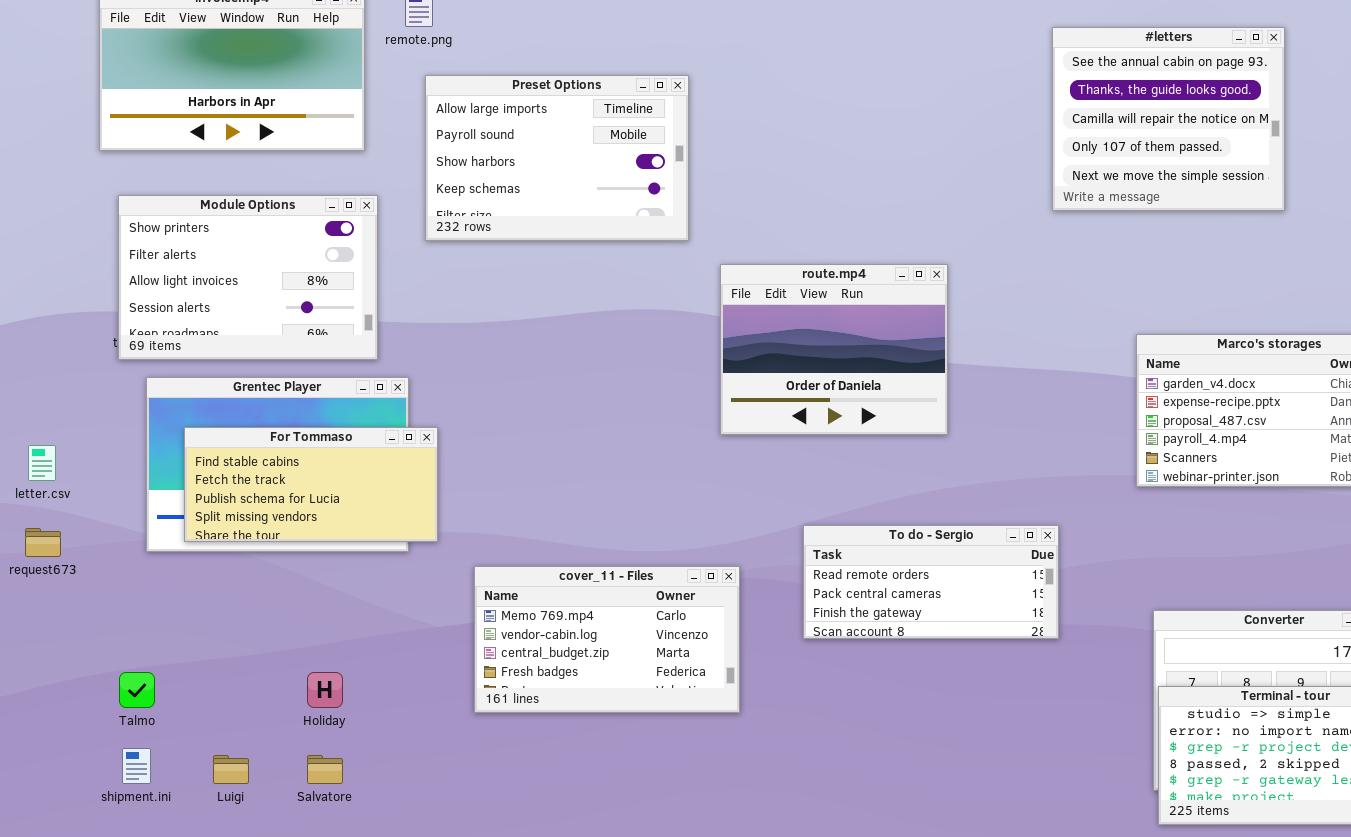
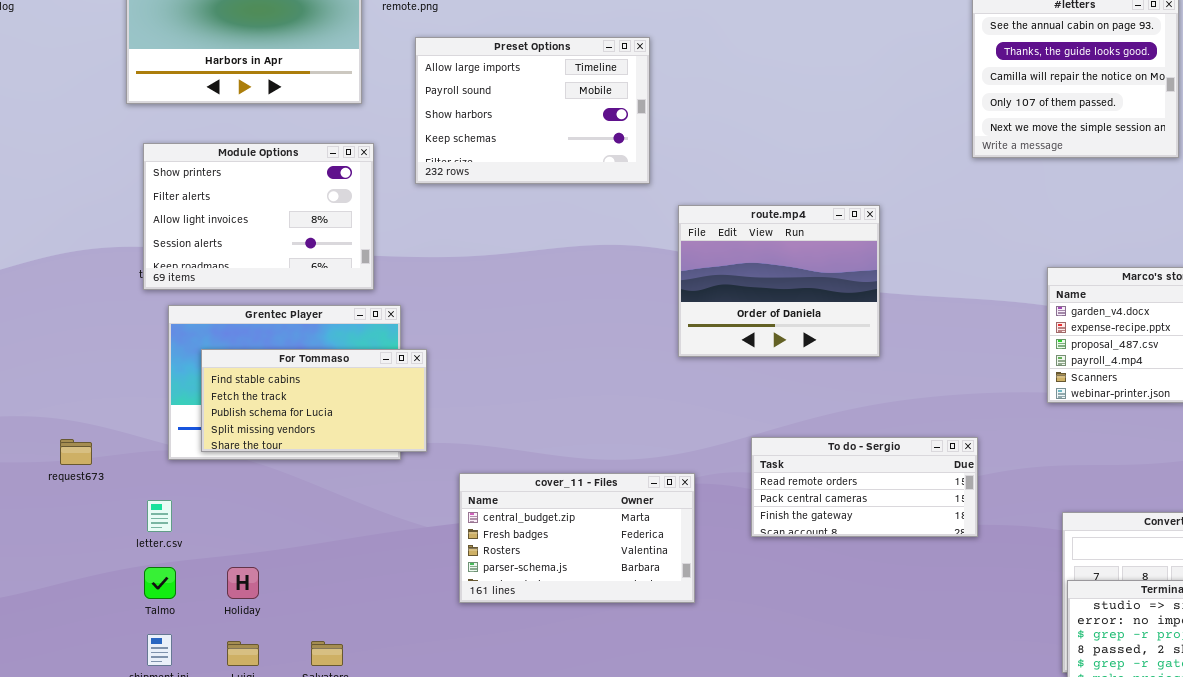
letter.csv: [28,445,56,481] -> [147,500,172,532], moved
cover_11 - Files: [474,566,740,713] -> [459,473,695,603], scrolled down 2 rows
Holiday: [307,672,343,708] -> [227,567,259,599], moved

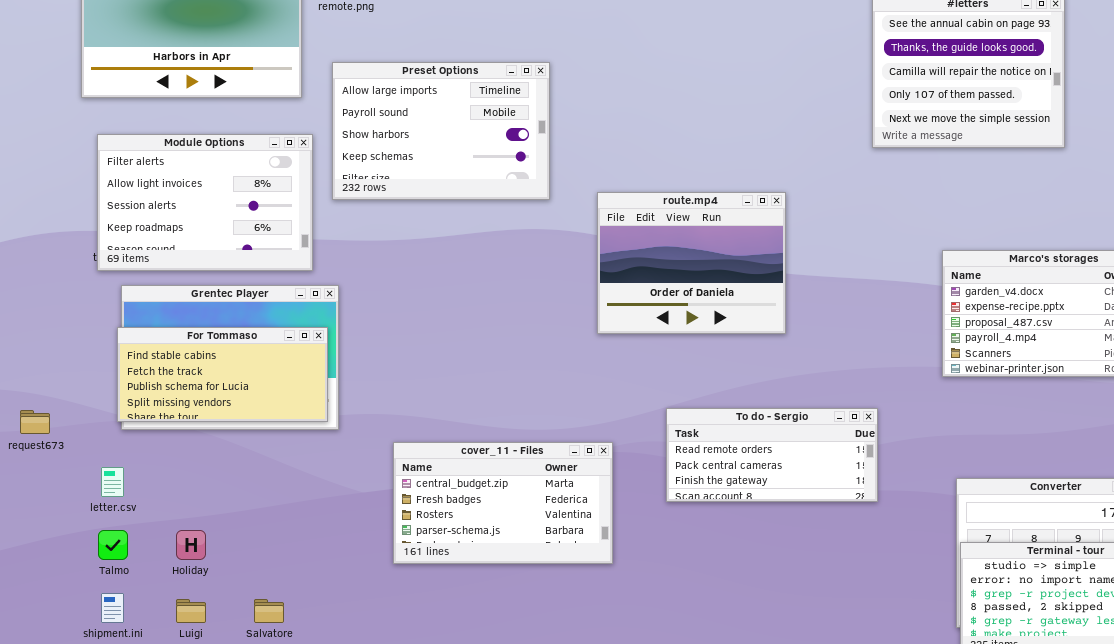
Preset Options: [415,37,650,184] -> [332,62,550,200], moved
Module Options: [143,143,374,290] -> [97,134,313,271], scrolled down 1 row
For Tommaso: [201,349,427,452] -> [117,327,328,422], moved

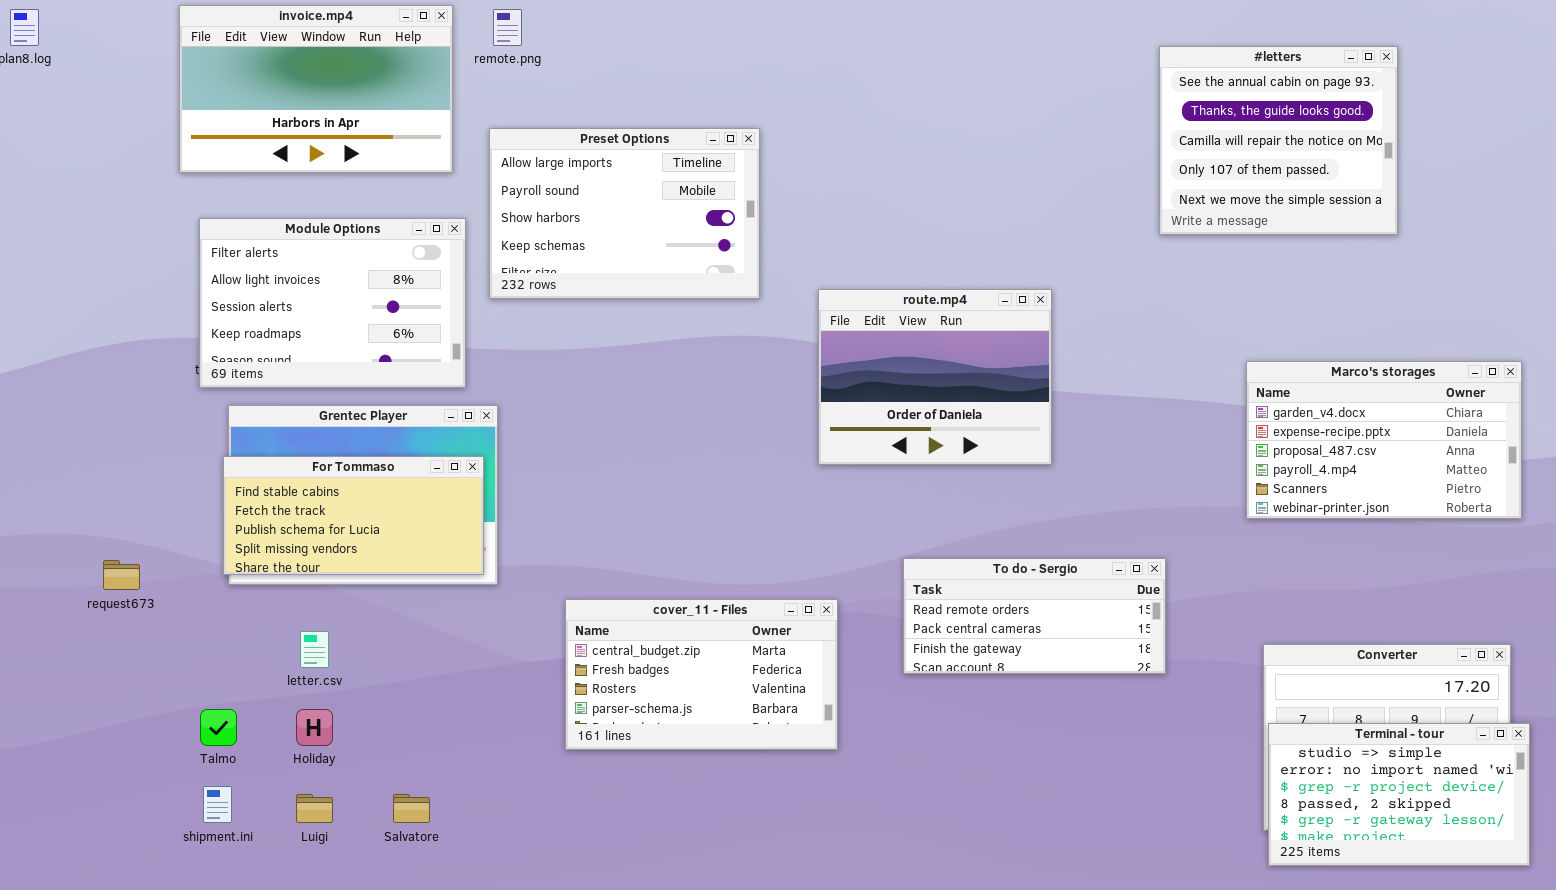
letter.csv: [101,467,124,497] -> [300,631,329,668], moved

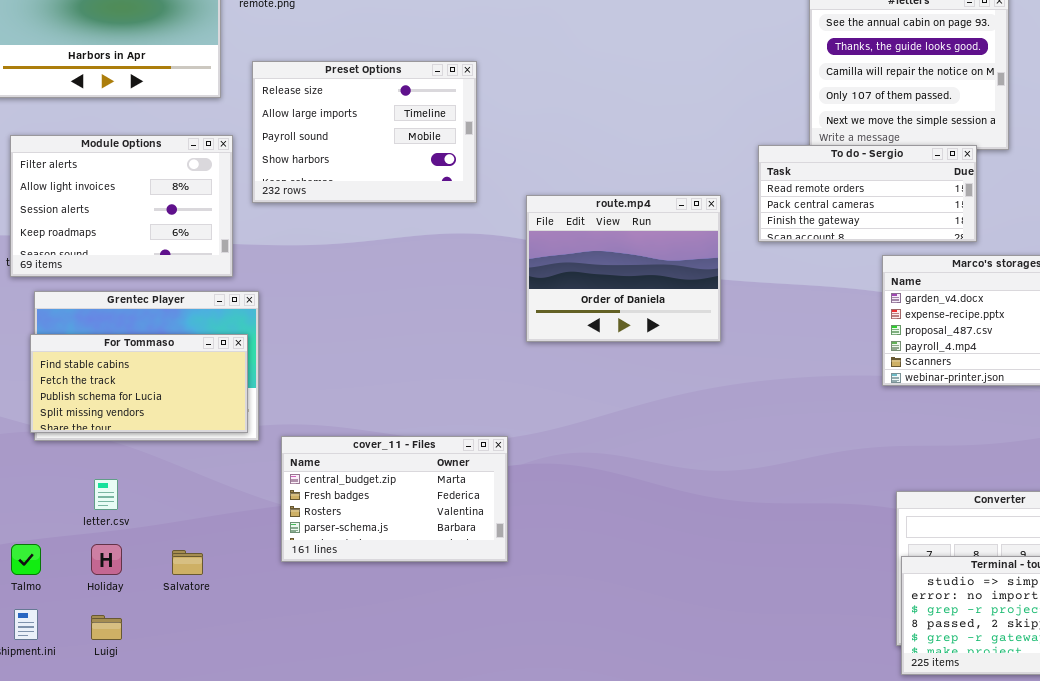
Preset Options: [489,128,760,299] -> [252,61,477,203], scrolled up 1 row
To do - Sergio: [903,558,1166,674] -> [758,145,977,242], moved
cover_11 - Files: [565,599,838,750] -> [281,436,508,562], moved
Salvatore: [393,794,430,823] -> [172,550,203,575], moved

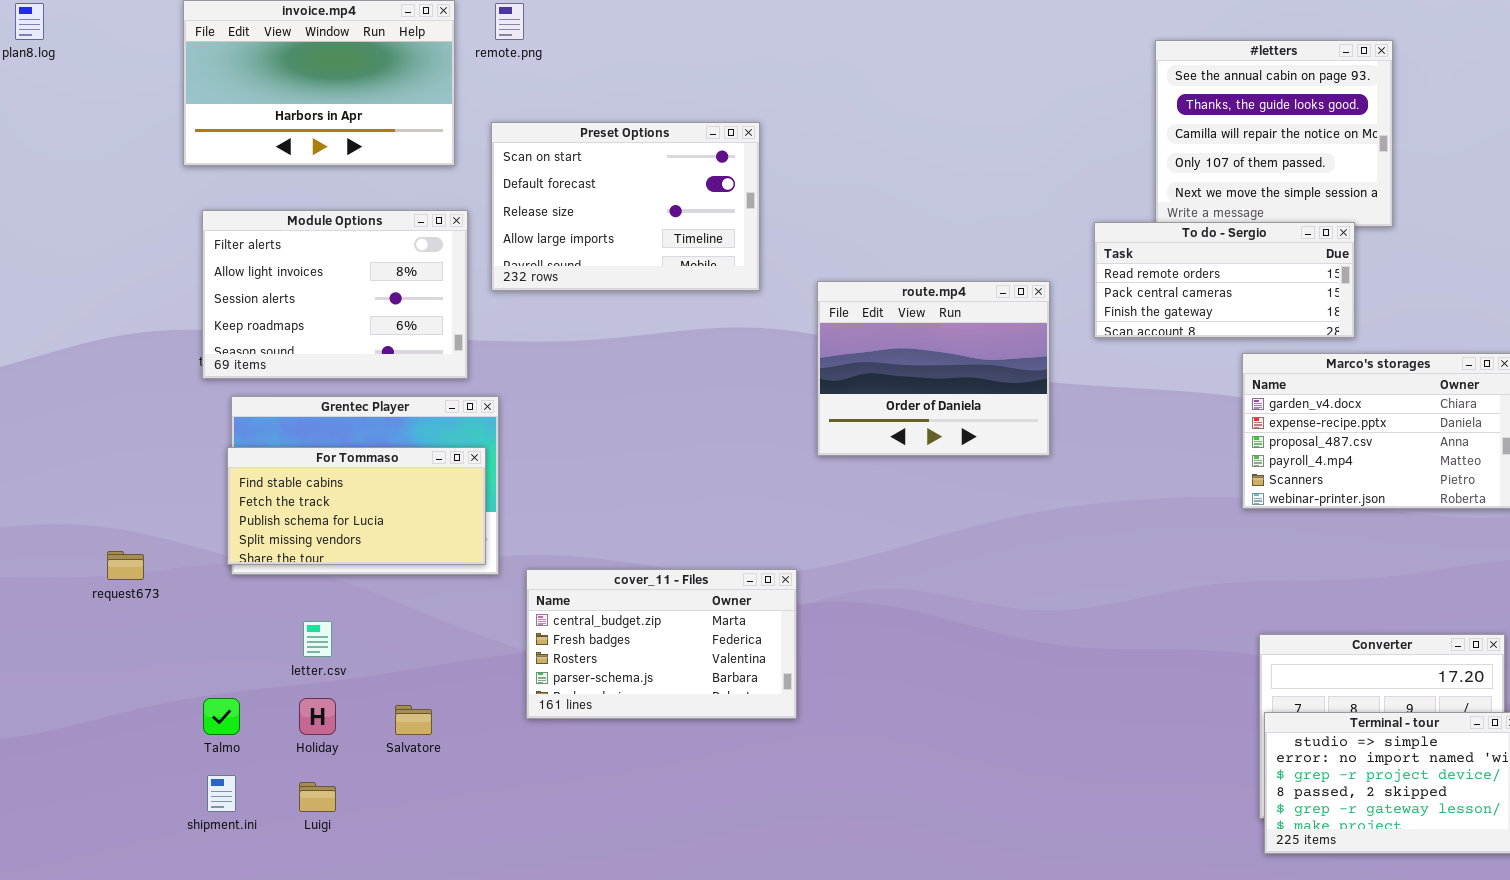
Preset Options: [252,61,477,203] -> [491,122,760,291], scrolled up 2 rows

